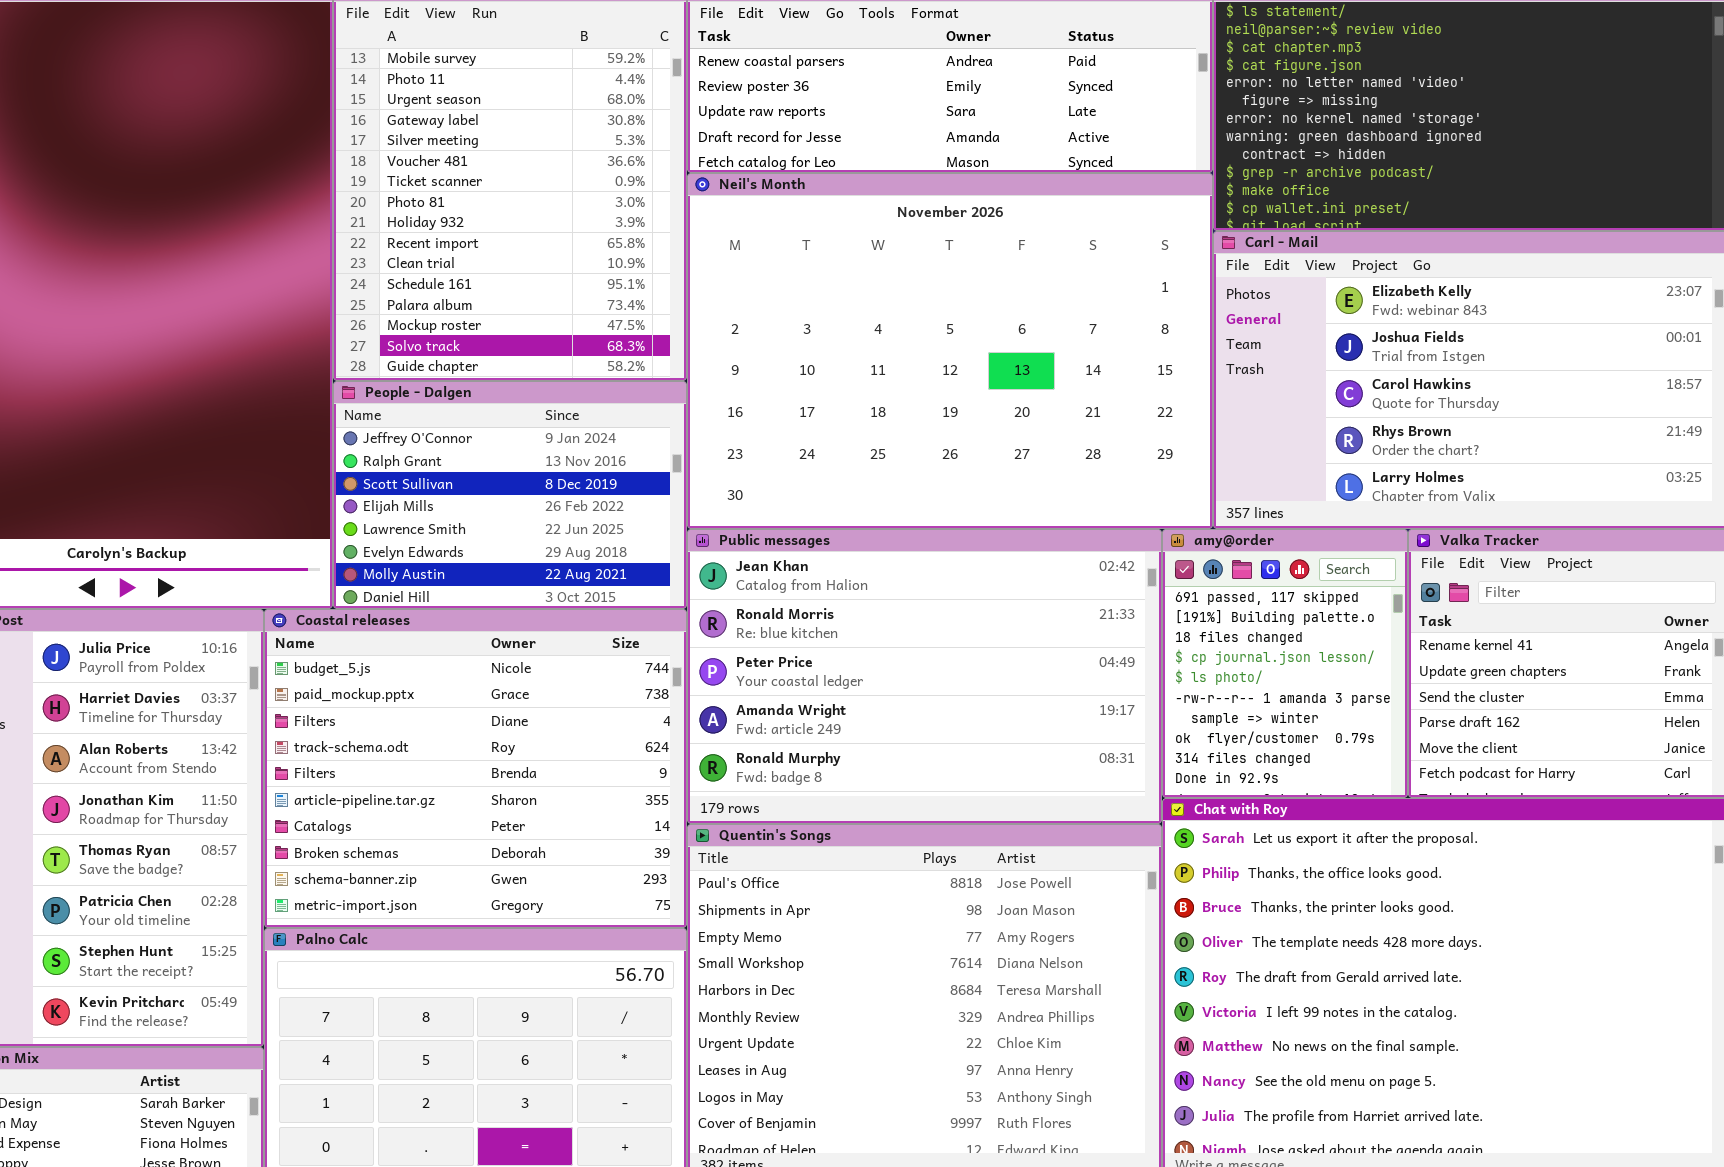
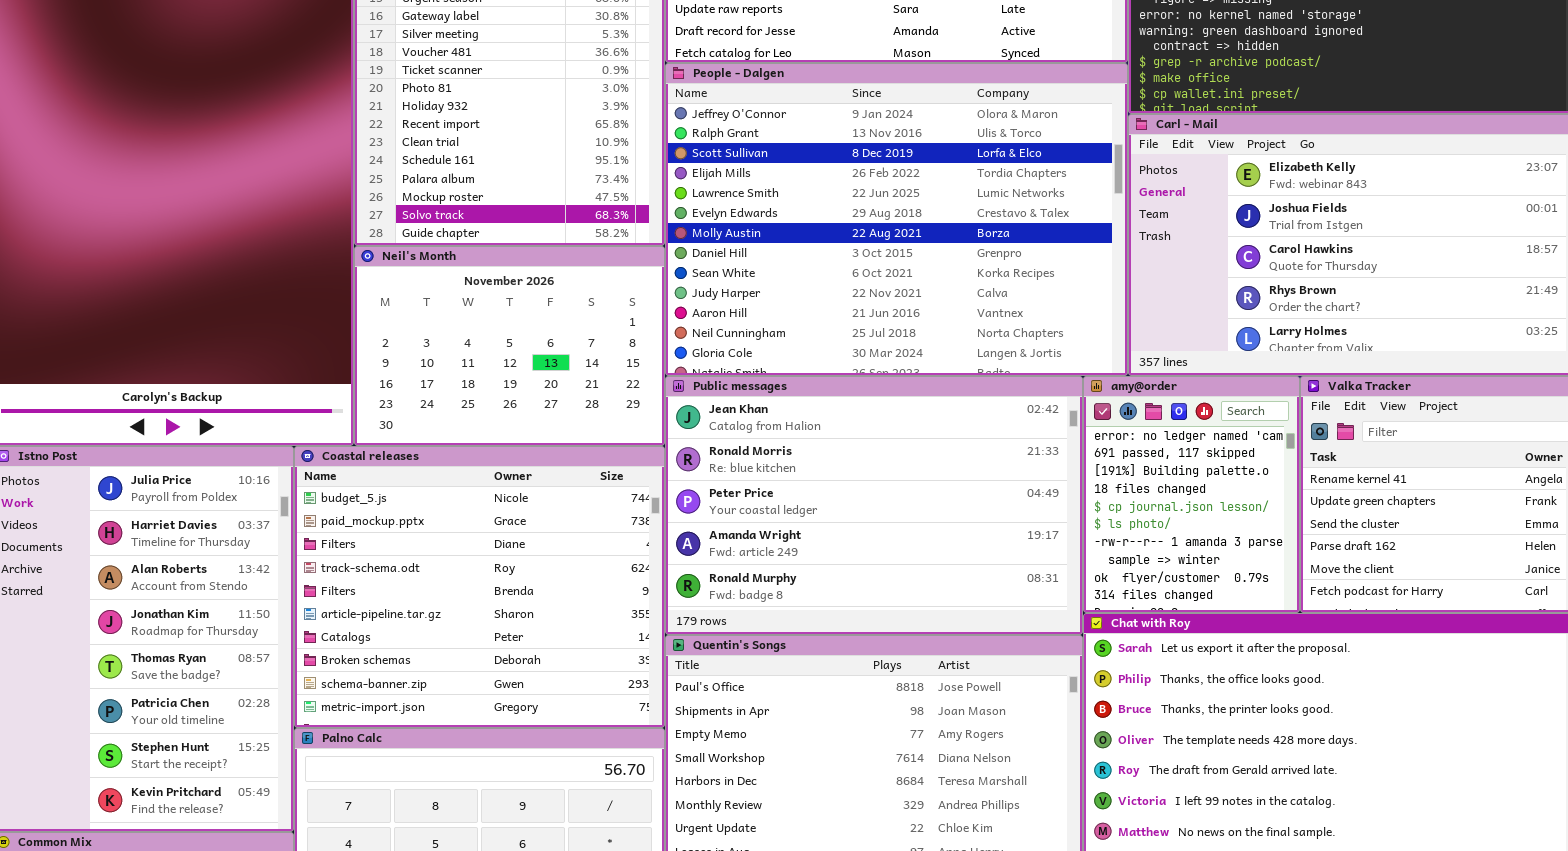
Neil's Month: [687,173,1213,529] -> [354,246,665,446], moved, resized
People - Dalgen: [333,381,687,609] -> [665,63,1128,376], moved, resized
amy@order: [1162,529,1408,798] -> [1083,376,1300,613], scrolled up 1 row

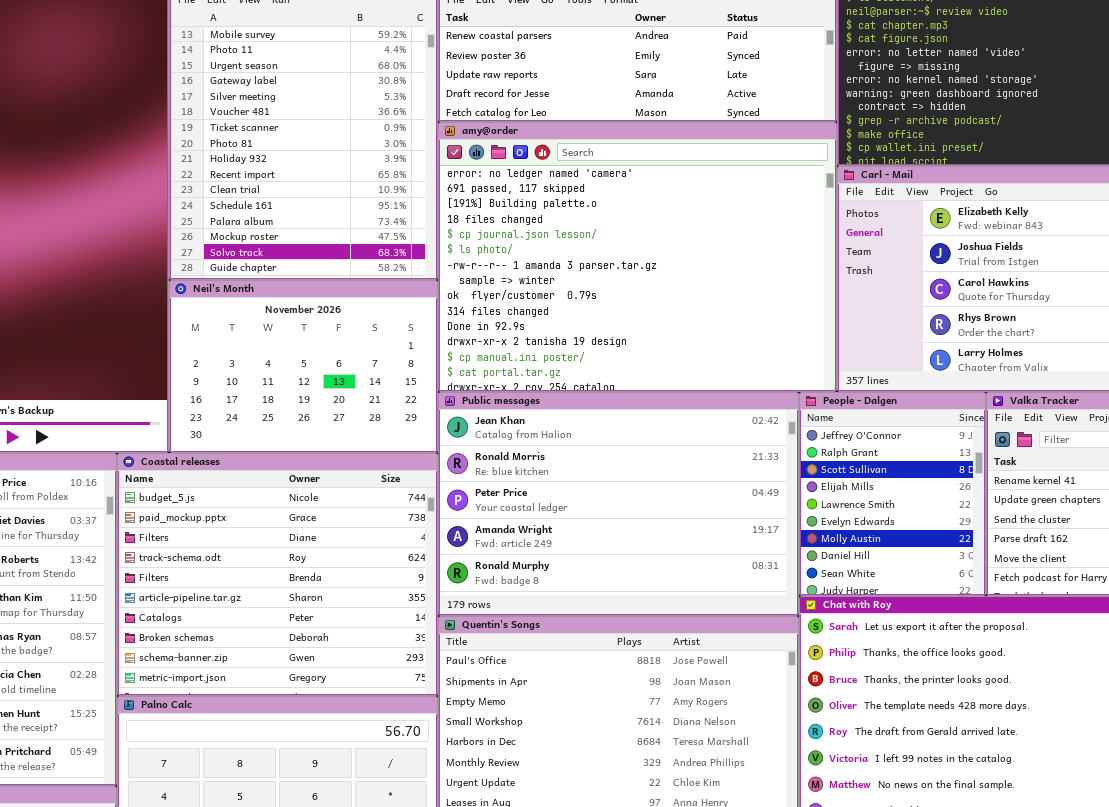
People - Dalgen: [665,63,1128,376] -> [799,392,986,596], moved, resized
amy@order: [1083,376,1300,613] -> [438,122,837,392], moved, resized

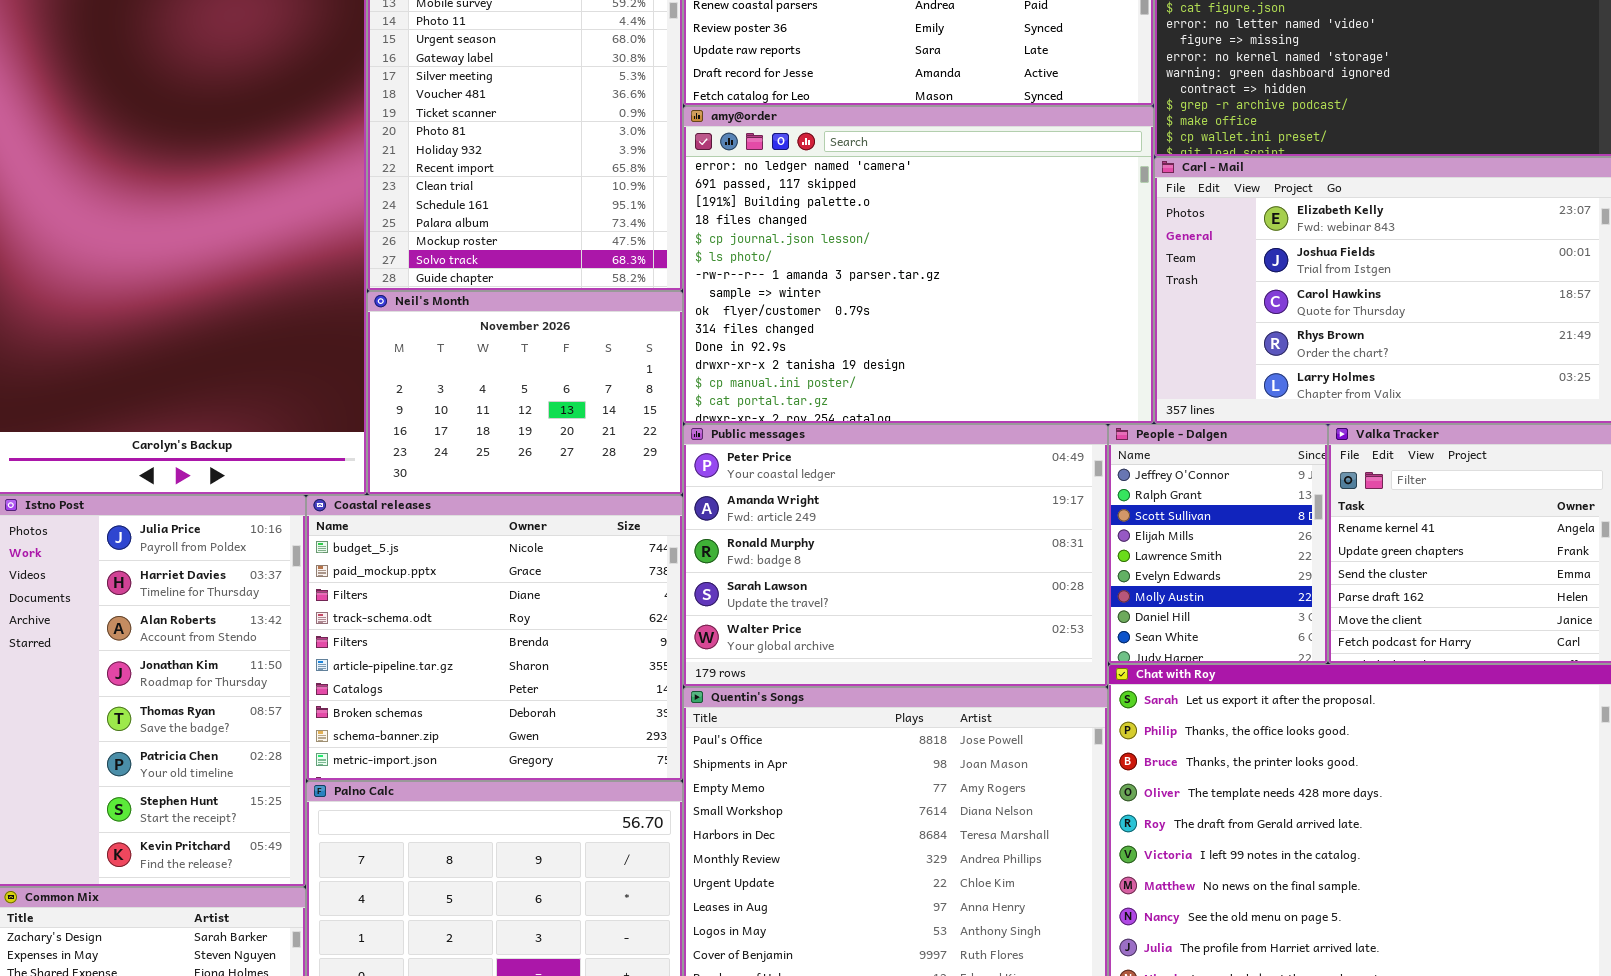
Public messages: [438,392,799,616] -> [683,424,1108,687], scrolled down 2 rows

